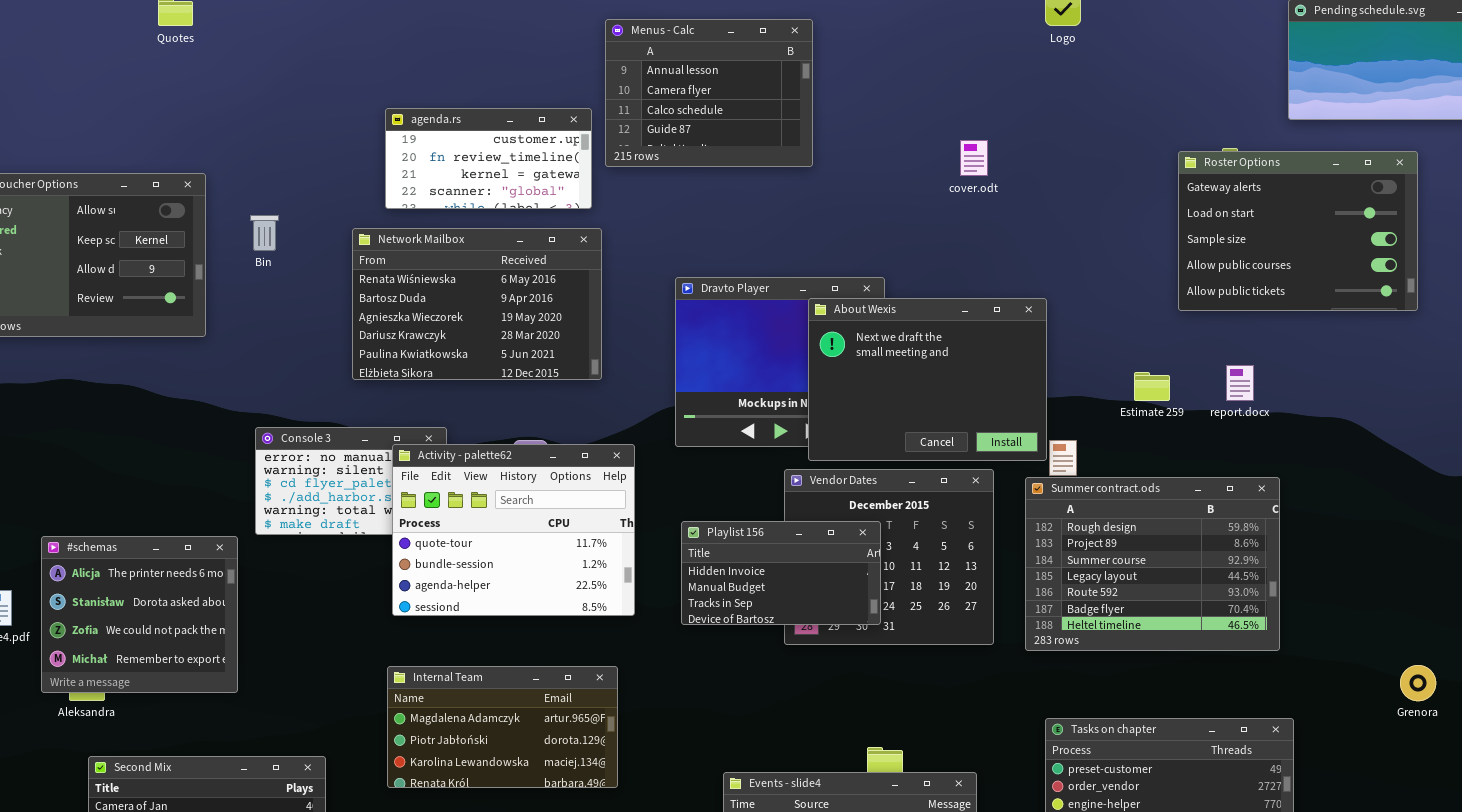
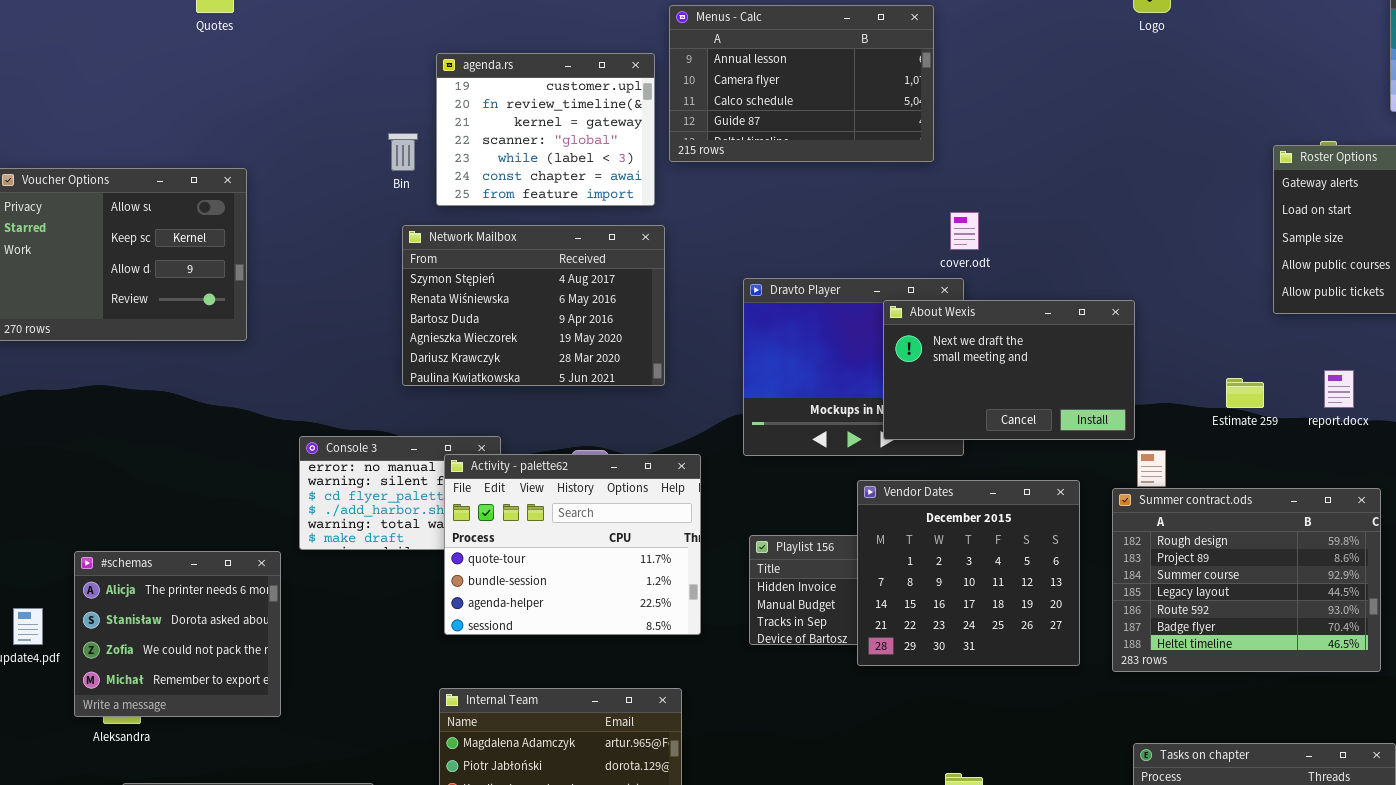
Menus - Calc: [605,19,813,167] -> [669,5,934,162], resized
agenda.rs: [385,108,592,209] -> [436,53,655,206], resized
cover.odt: [960,140,988,176] -> [950,212,979,250], moved
Bin: [250,215,279,251] -> [388,133,418,171], moved
Network Mailbox: [352,228,602,380] -> [402,225,665,386], scrolled up 1 row
About Wexis: [808,298,1047,461] -> [883,300,1135,440], resized
Vendor Dates: [784,469,994,645] -> [857,480,1080,666], raised

